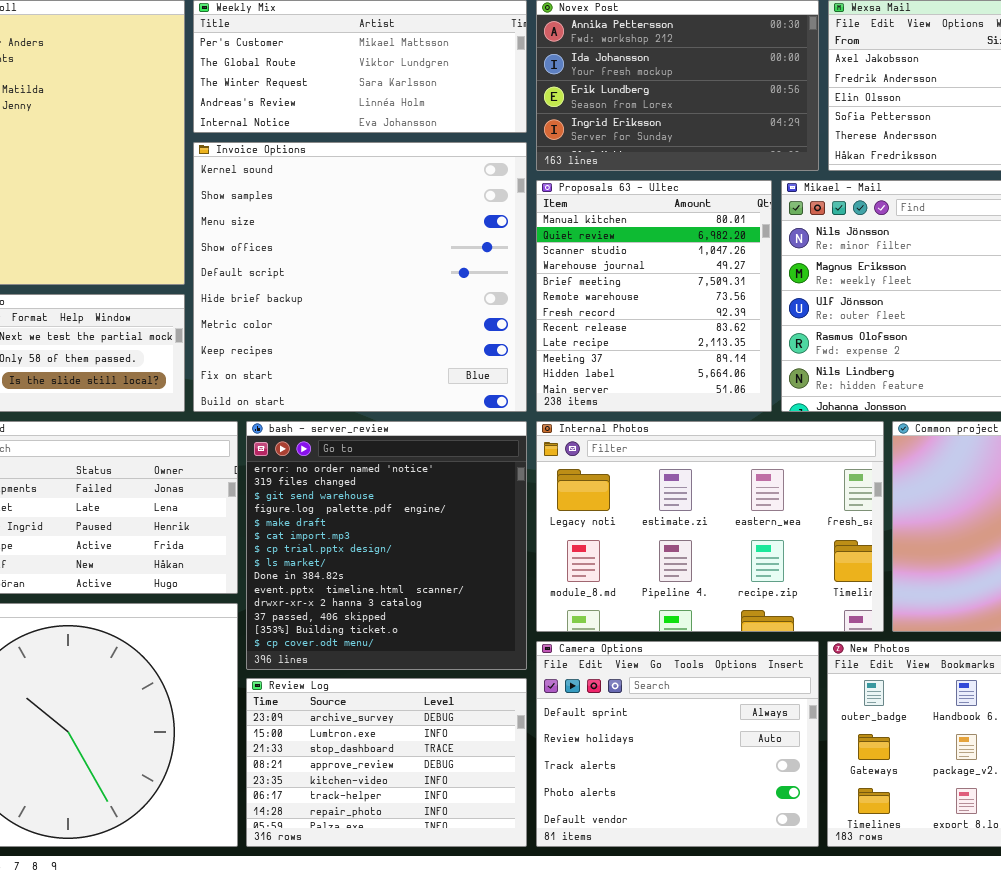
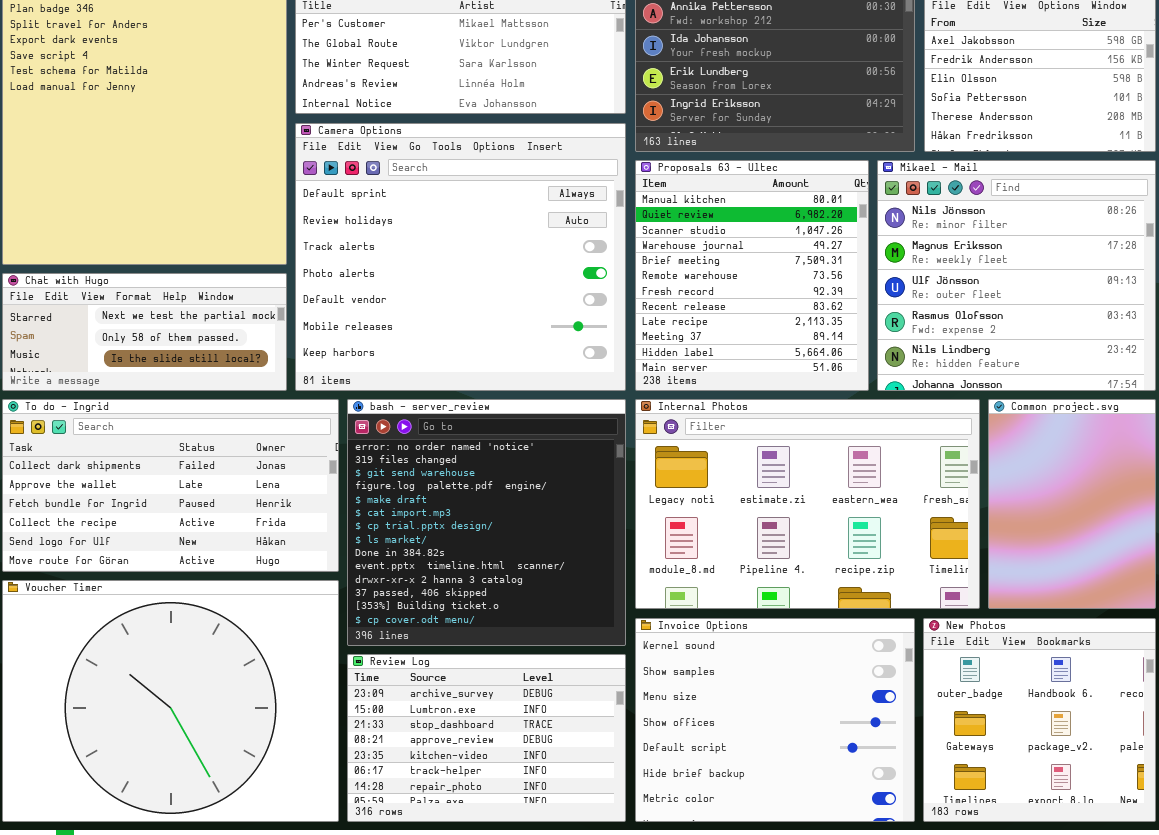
Invoice Options: [193,142,527,412] -> [635,618,915,822], moved, resized
Camera Options: [536,641,819,847] -> [295,123,626,391], moved, resized

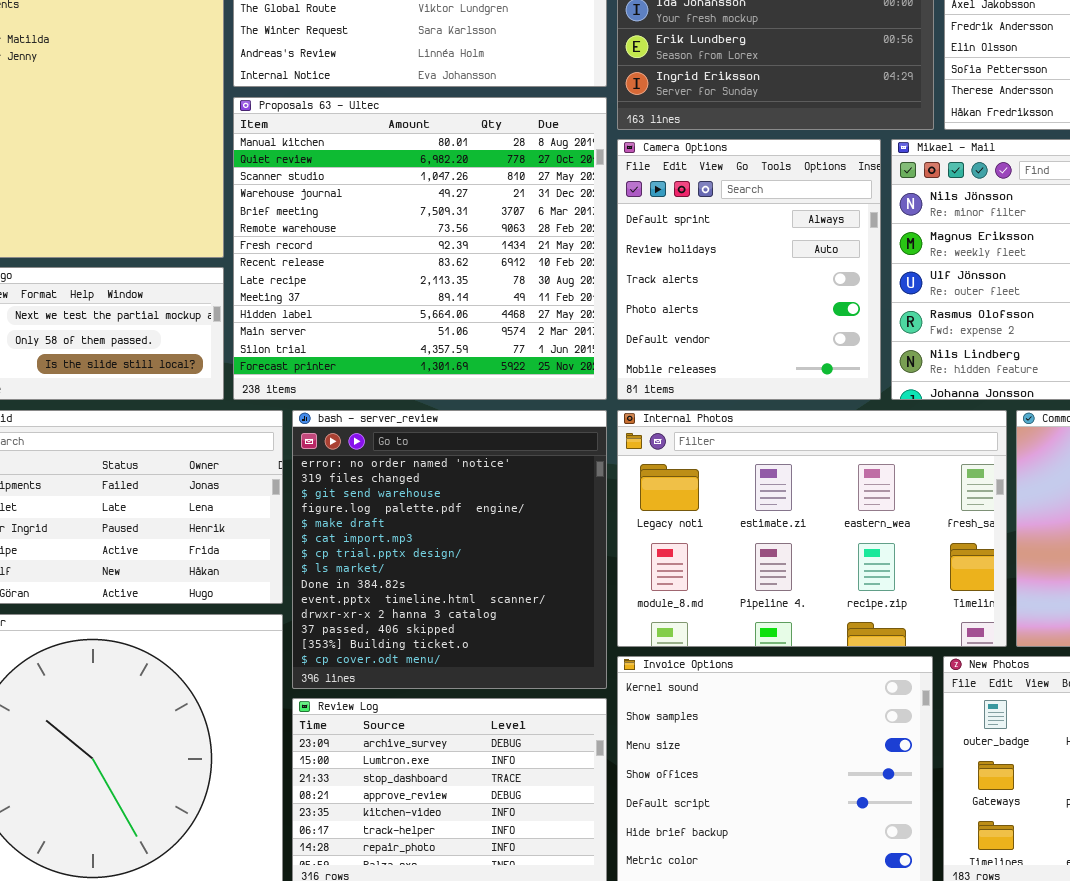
Camera Options: [295,123,626,391] -> [617,139,881,400], moved, resized
Proposals 63 - Ultec: [635,160,869,391] -> [233,97,607,400], moved, resized

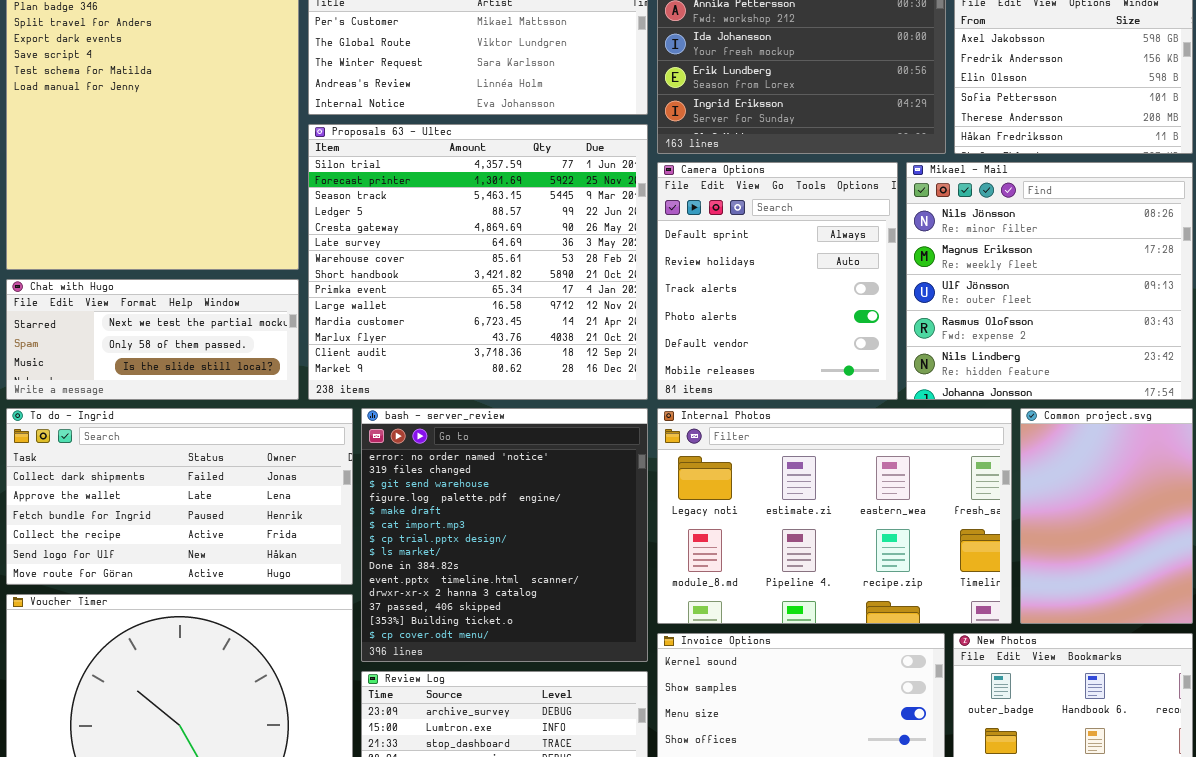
Proposals 63 - Ultec: [233,97,607,400] -> [308,124,648,400], scrolled down 12 rows

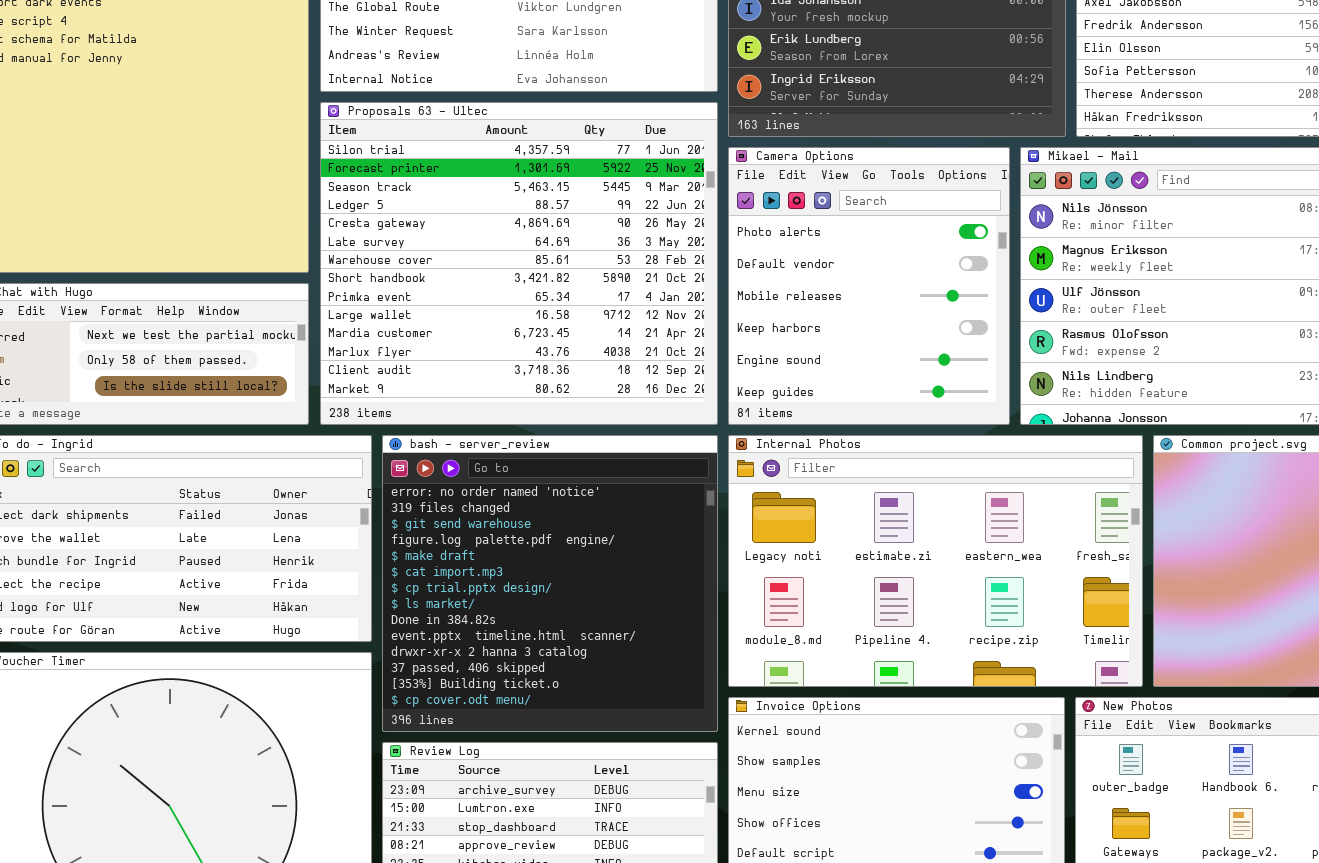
Camera Options: [657,162,898,400] -> [728,147,1010,425], scrolled down 3 rows

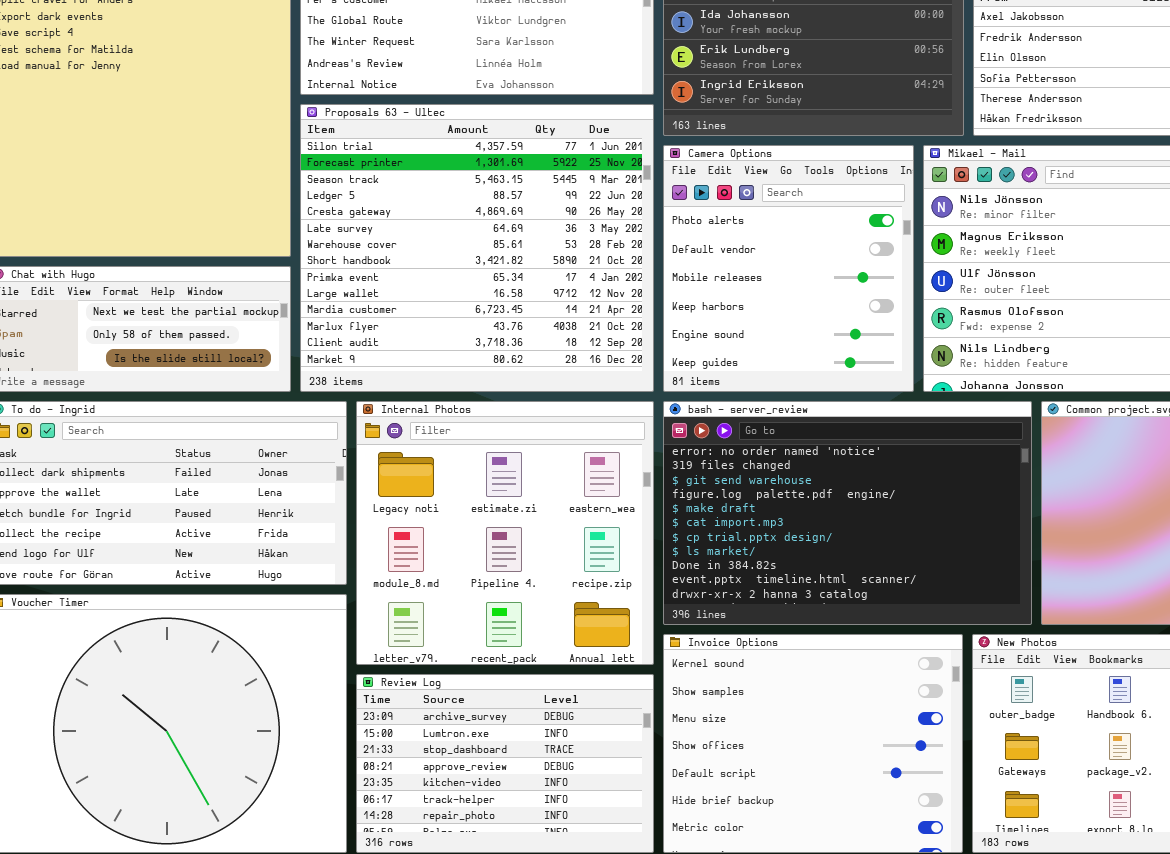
bash - server_review: [382,435,718,732] -> [663,401,1032,625], moved, resized
Internal Photos: [728,435,1143,687] -> [356,401,654,665], moved, resized

